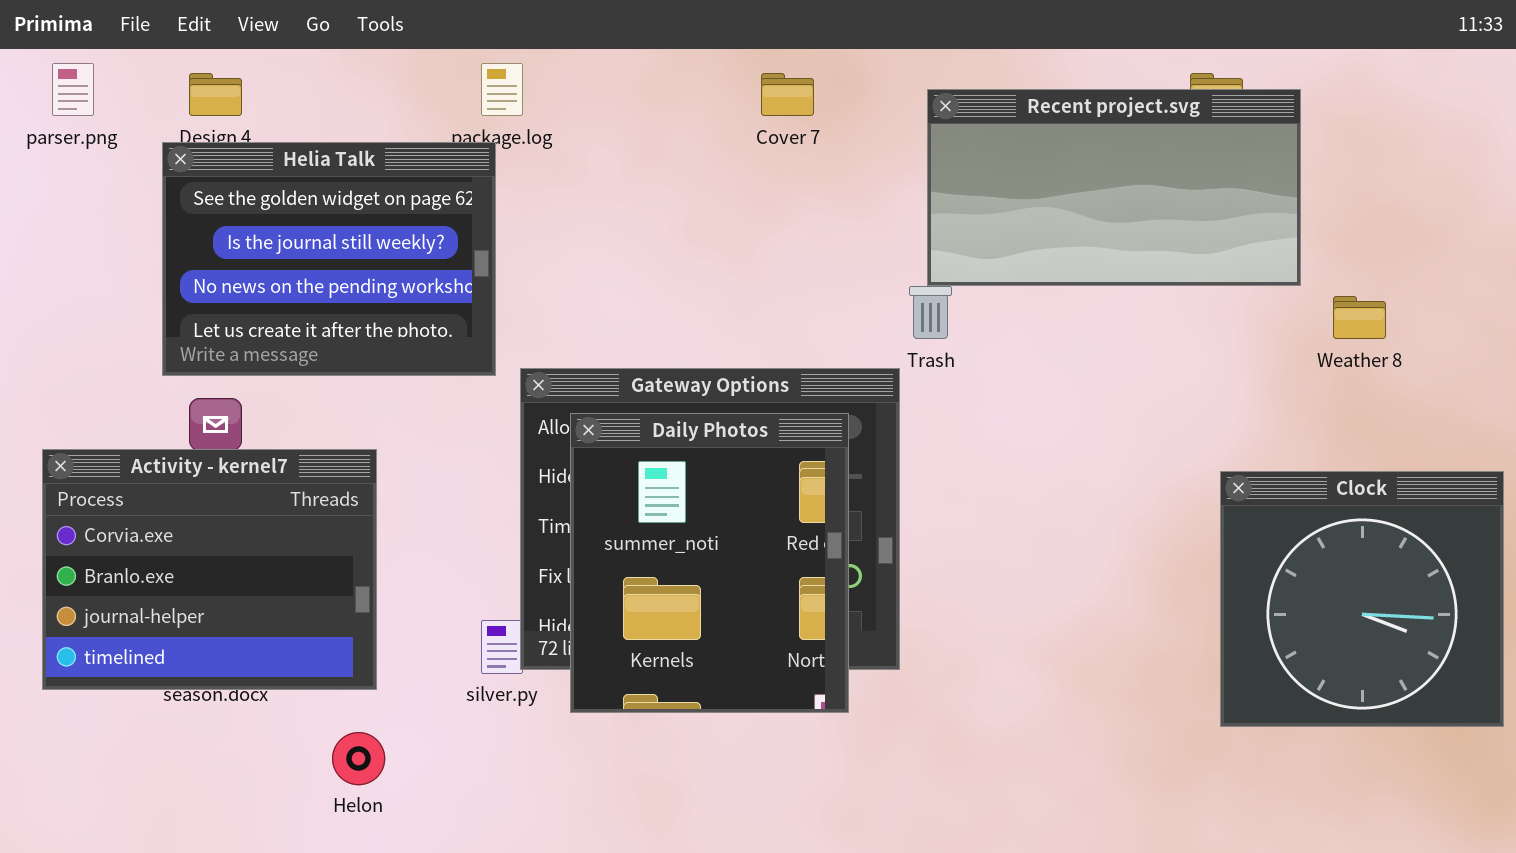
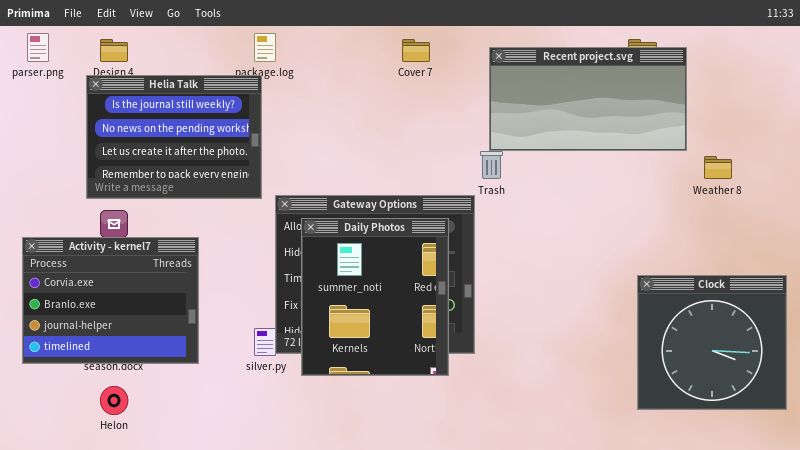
Helia Talk: [162,142,496,376] -> [86,75,262,199], scrolled down 1 row
Clock: [1220,471,1504,727] -> [637,275,787,410], moved
Helon: [332,732,385,785] -> [100,386,128,415], moved

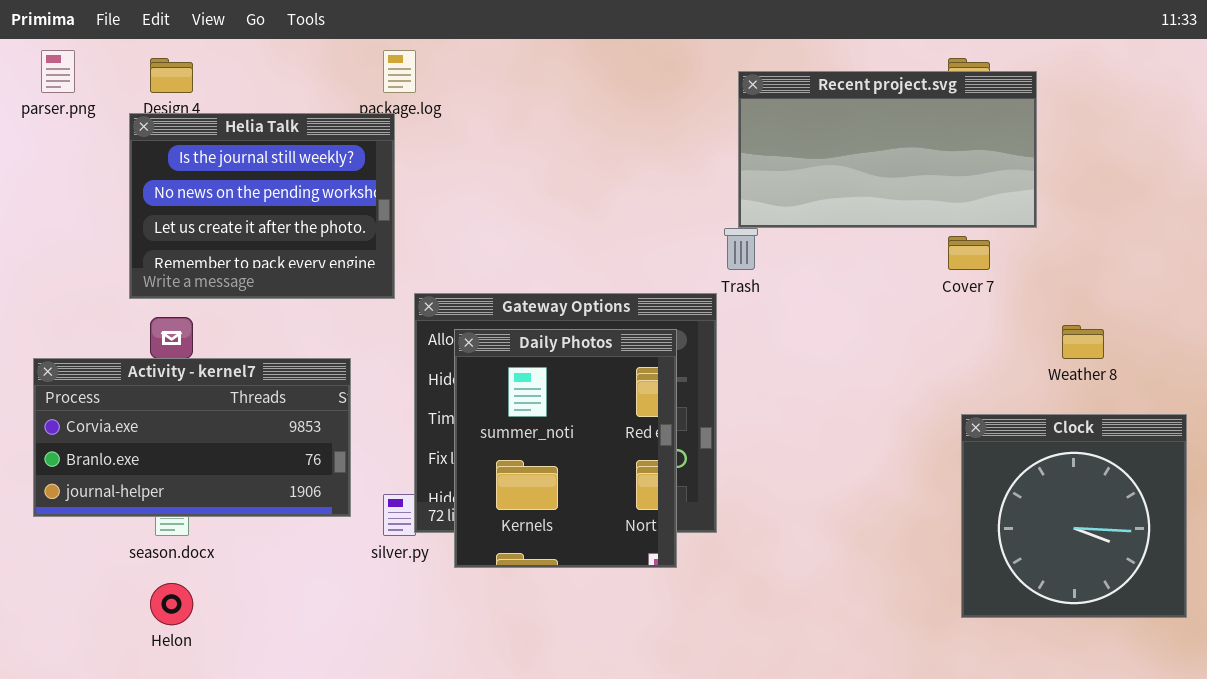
Cover 7: [402,39,430,62] -> [948,236,990,270], moved
Weather 8: [704,156,732,179] -> [1062,325,1104,359], moved
Activity - kernel7: [22,237,199,364] -> [33,358,351,517], resized

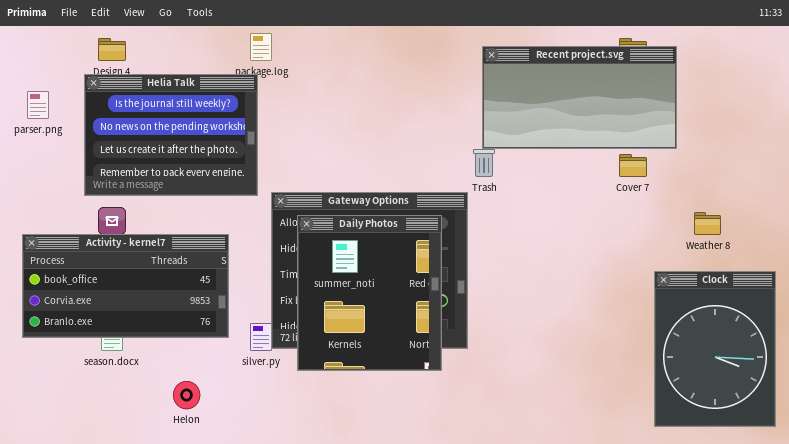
parser.png: [41,50,75,93] -> [27,91,49,119], moved
Activity - kernel7: [33,358,351,517] -> [22,234,229,338], scrolled up 1 row
Clock: [961,414,1187,618] -> [654,271,776,427], resized
Helon: [150,583,193,625] -> [173,381,200,409], moved

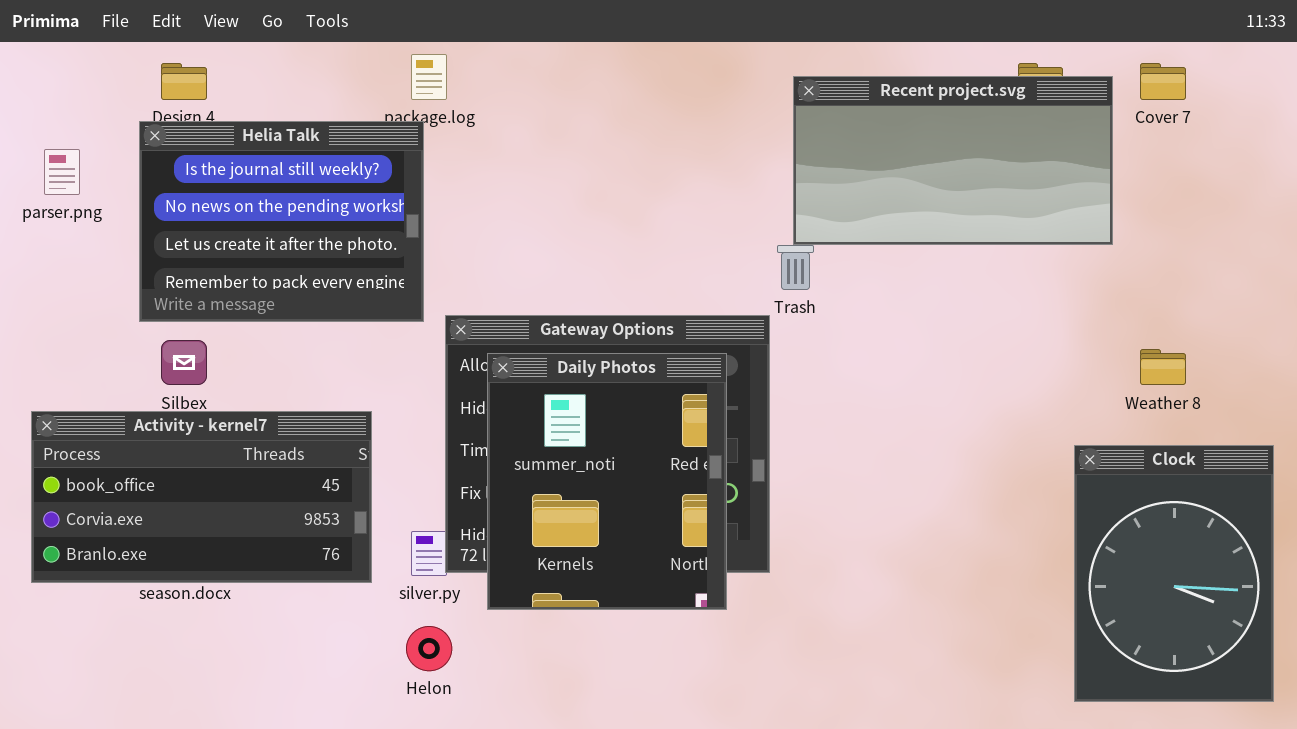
Cover 7: [619,154,647,177] -> [1140,63,1186,100], moved
Activity - kernel7: [22,234,229,338] -> [31,411,372,583], moved
Helon: [173,381,200,409] -> [406,626,452,671], moved

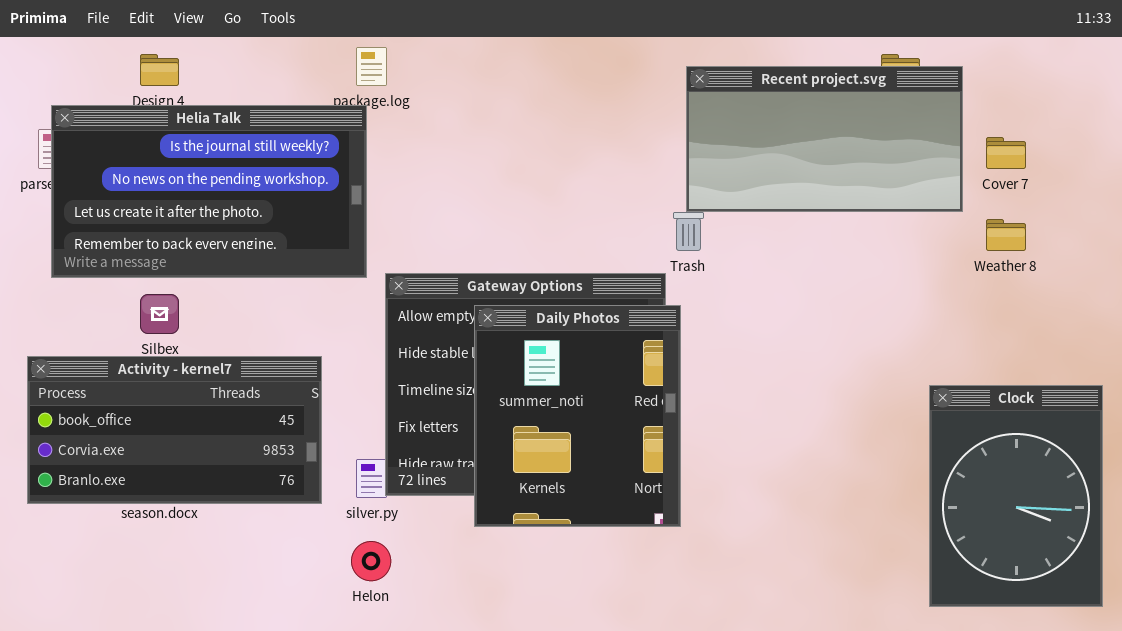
Cover 7: [1140,63,1186,100] -> [986,137,1026,169], moved
Helia Talk: [139,121,424,322] -> [51,105,367,278], resized
Weather 8: [1140,349,1186,385] -> [986,219,1026,251], moved
Daily Photos: [487,353,727,610] -> [474,305,681,527], moved

